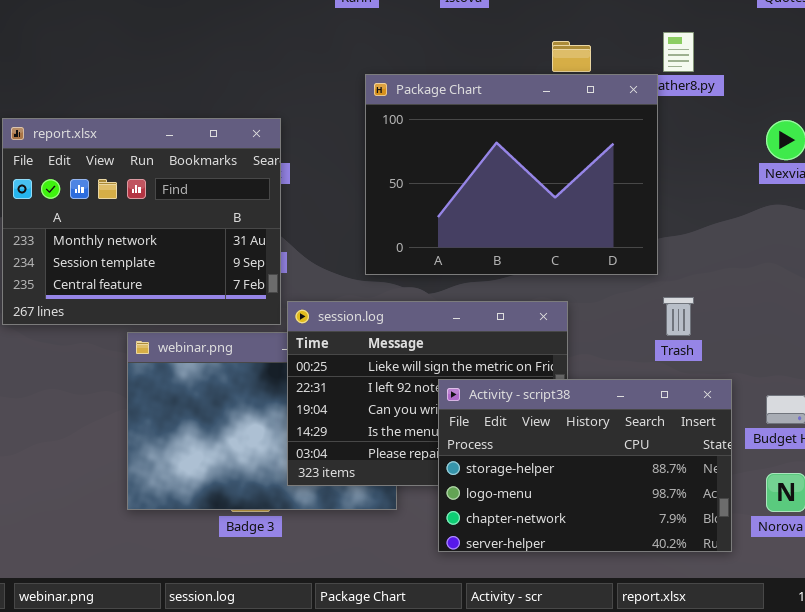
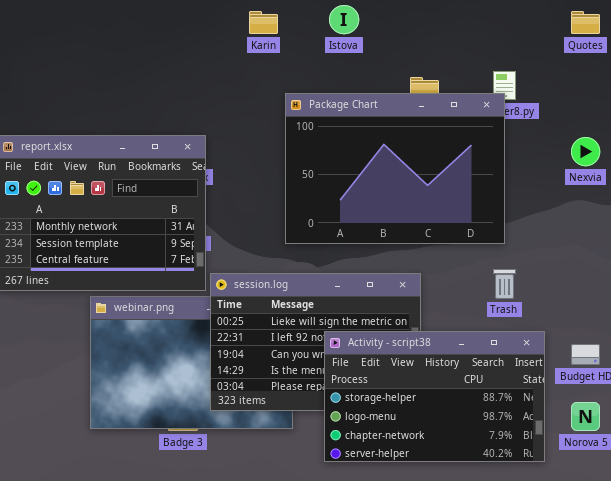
Package Chart: [365,74,658,275] -> [285,93,505,244], moved

